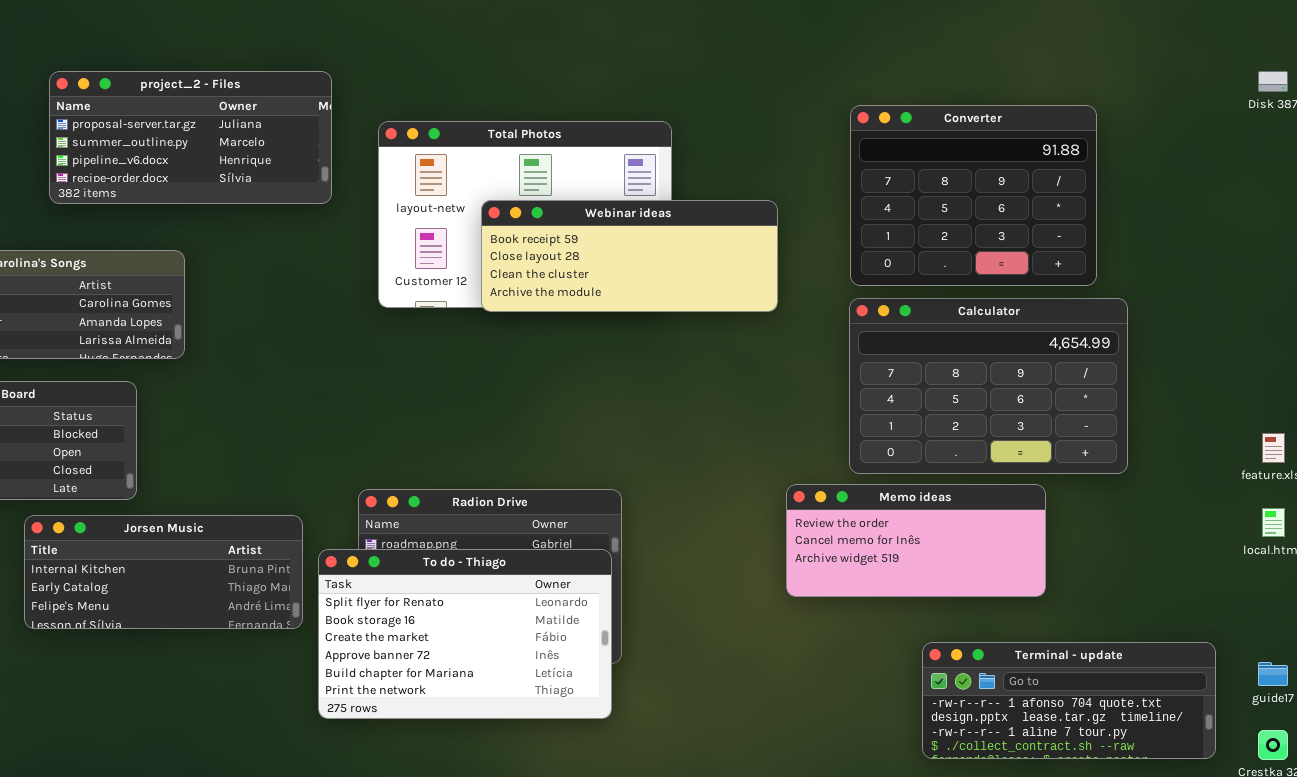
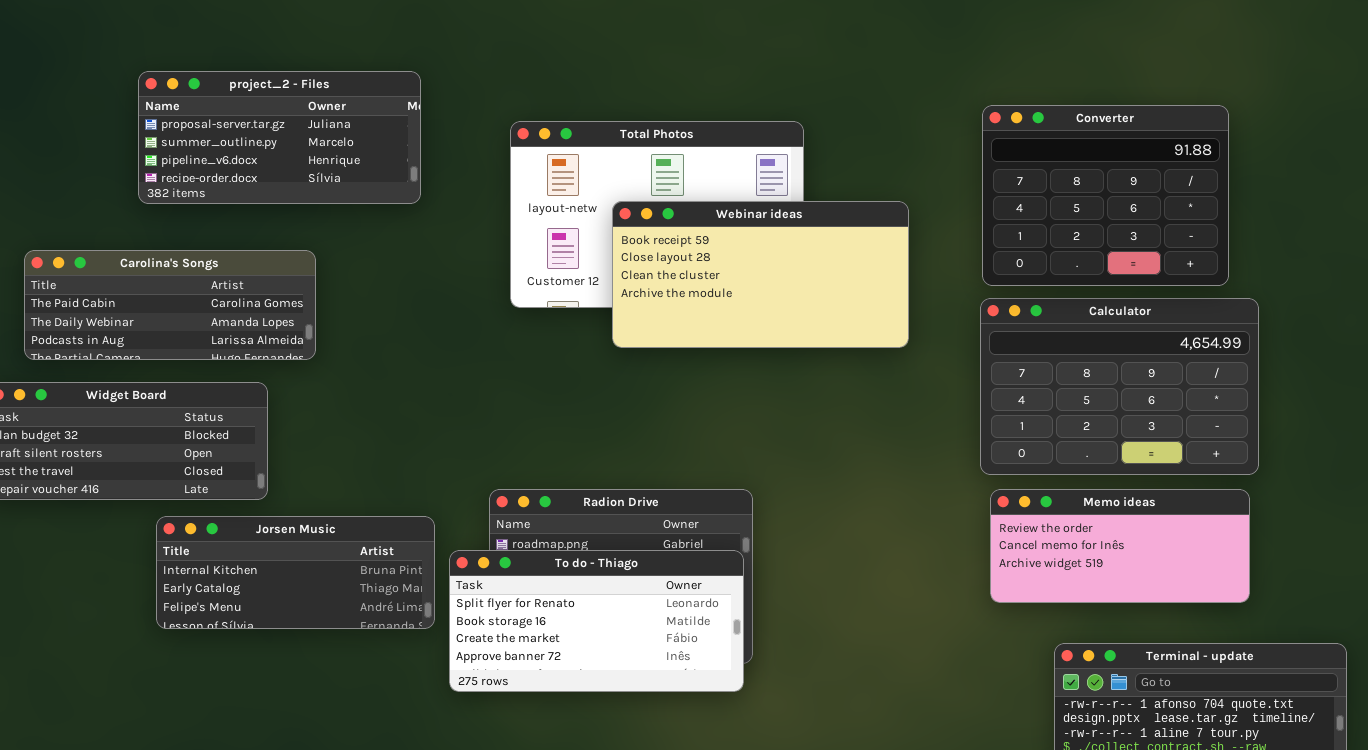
project_2 - Files: [49,71,332,204] -> [138,71,421,204], moved
Webinar ideas: [481,200,778,312] -> [612,201,909,348], resized
Memo ideas: [786,484,1046,597] -> [990,489,1250,603], moved
To do - Thiago: [318,549,612,719] -> [449,550,744,692], resized

